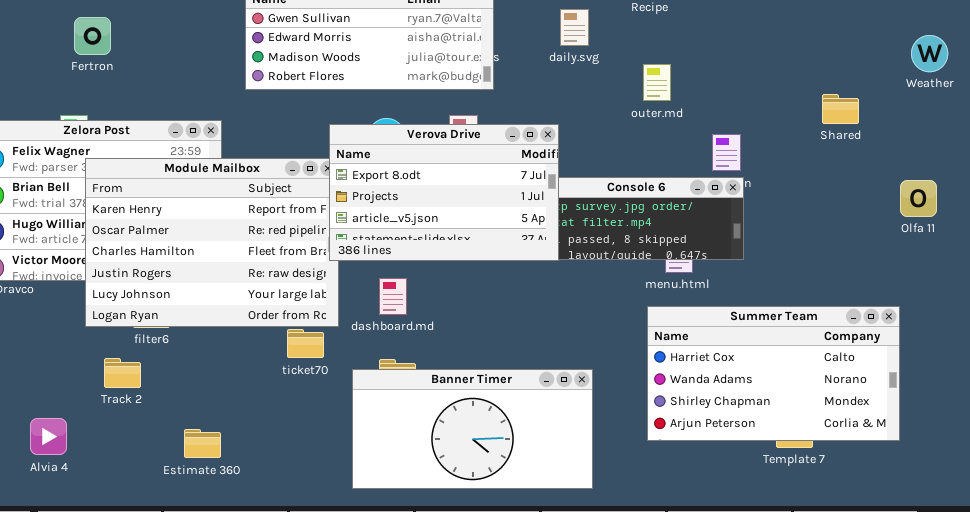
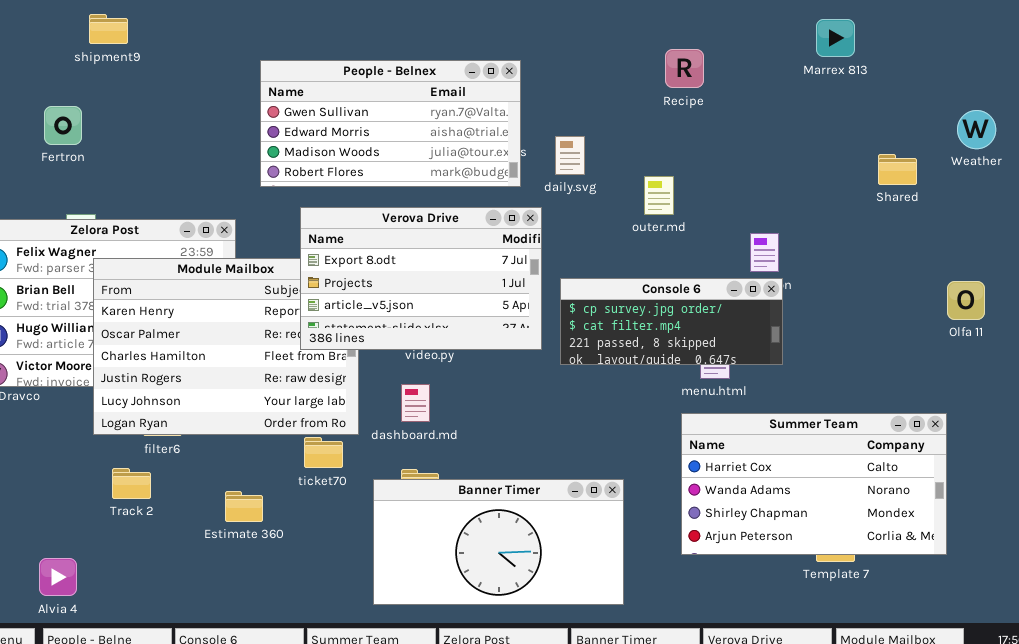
daily.svg: [560,9,589,46] -> [555,136,585,175], moved
Fertron: [74,17,111,55] -> [44,106,82,145], moved
Weather: [911,35,948,72] -> [957,110,996,149], moved
outer.md: [643,64,671,101] -> [644,176,674,215], moved
Shared: [822,94,859,124] -> [878,154,917,185], moved
Verova Drive: [329,124,559,261] -> [300,207,542,350], moved
Alvia 4: [30,418,67,455] -> [39,558,77,596], moved
Estimate 360: [184,429,221,458] -> [225,491,263,522], moved

